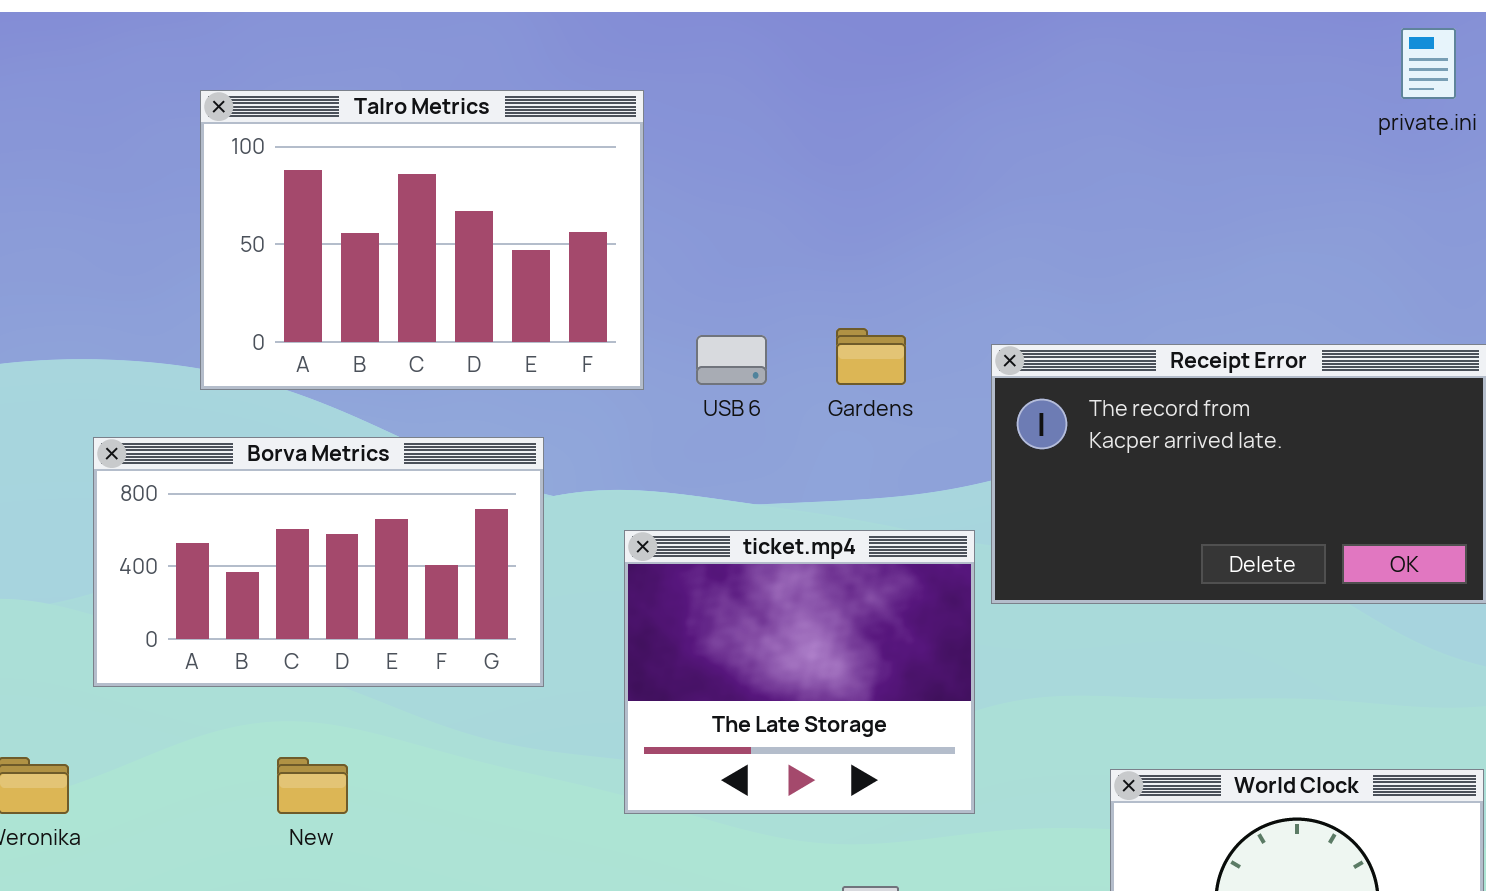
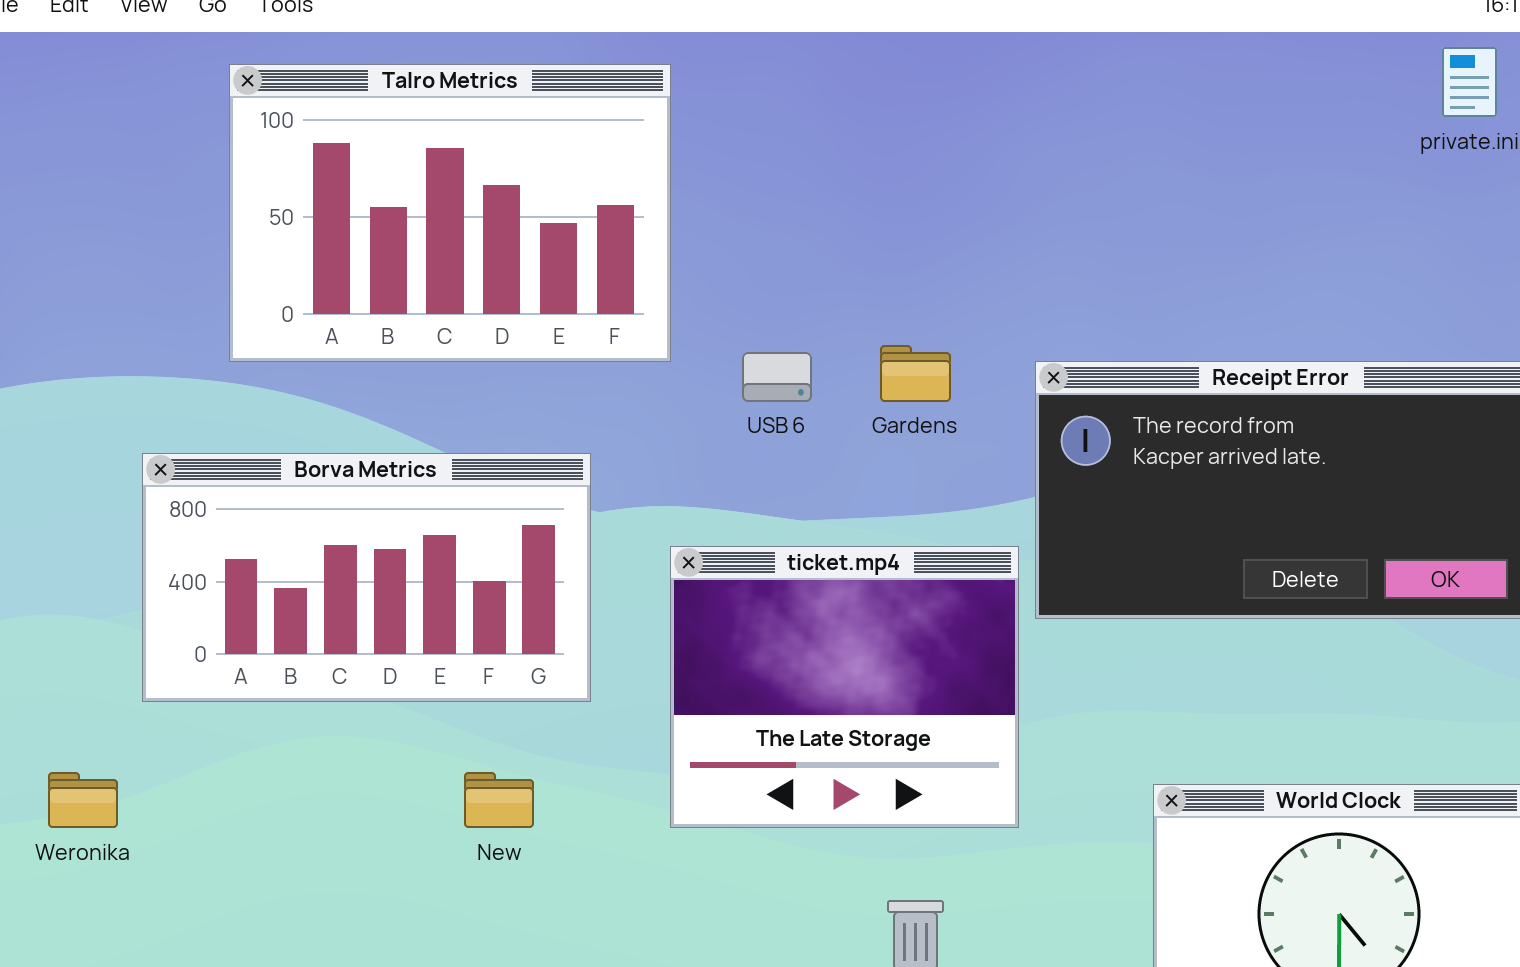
Talro Metrics: [200,90,644,390] -> [229,64,671,362], moved
New: [277,757,348,814] -> [464,772,534,828], moved

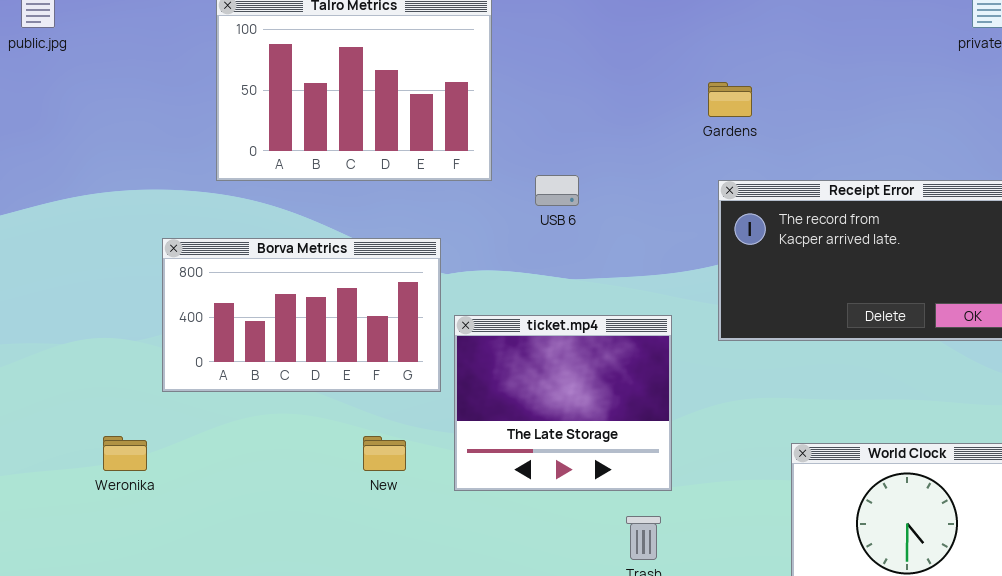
Gardens: [880,345,951,402] -> [708,82,752,117], moved
ticket.mp4: [670,546,1019,828] -> [454,315,672,491], moved

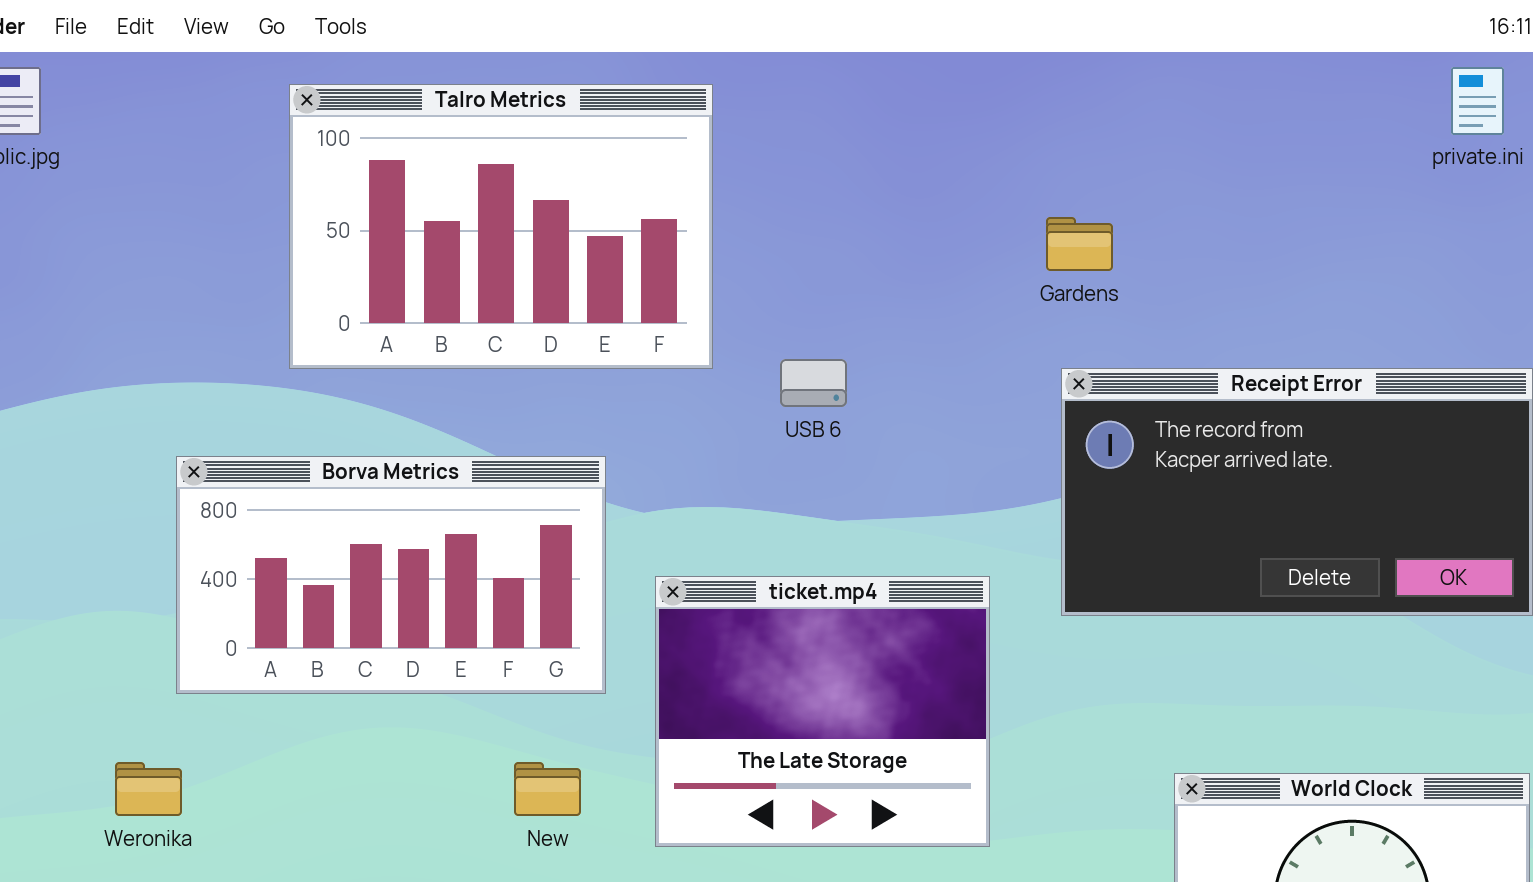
Borva Metrics: [162,238,441,392] -> [176,456,606,694], moved

